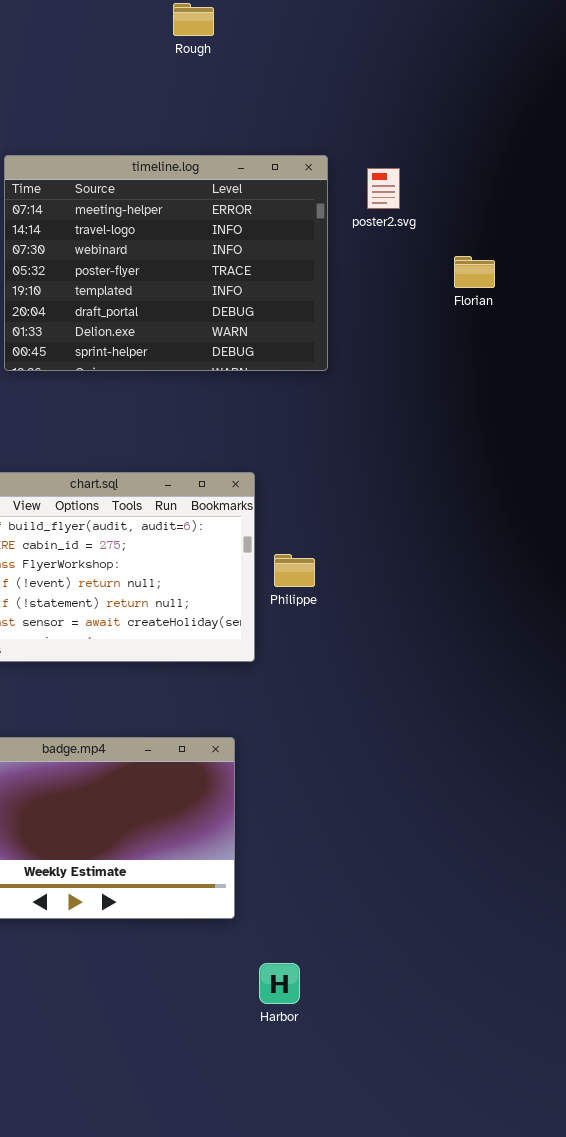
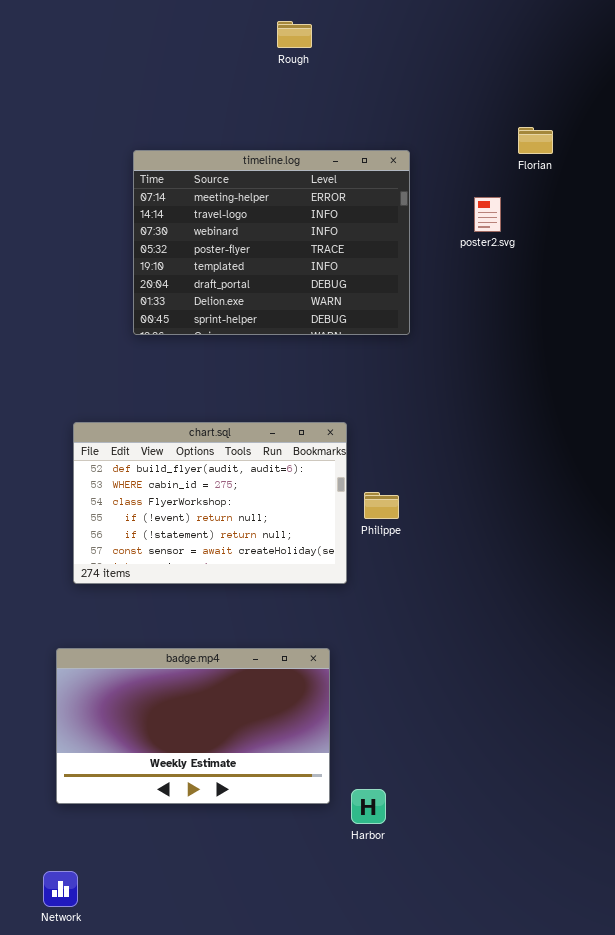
poster2.svg: [367,168,400,209] -> [474,197,501,232], moved
Florian: [454,256,495,288] -> [518,127,553,154], moved
Harbor: [259,963,300,1004] -> [351,789,386,824], moved

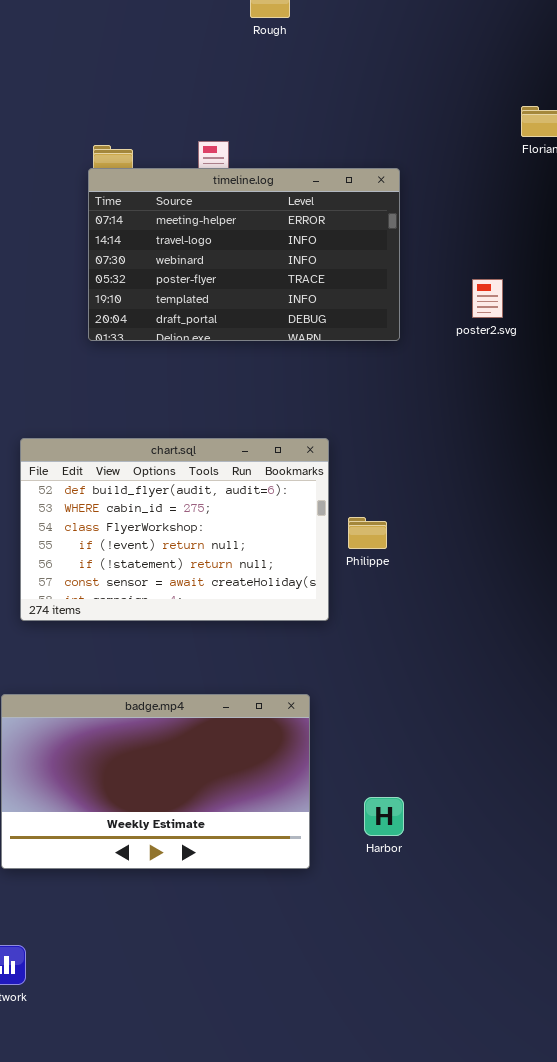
timeline.log: [133,150,410,335] -> [88,168,400,341], resized
poster2.svg: [474,197,501,232] -> [472,279,503,318], moved
Harbor: [351,789,386,824] -> [364,797,404,836], moved

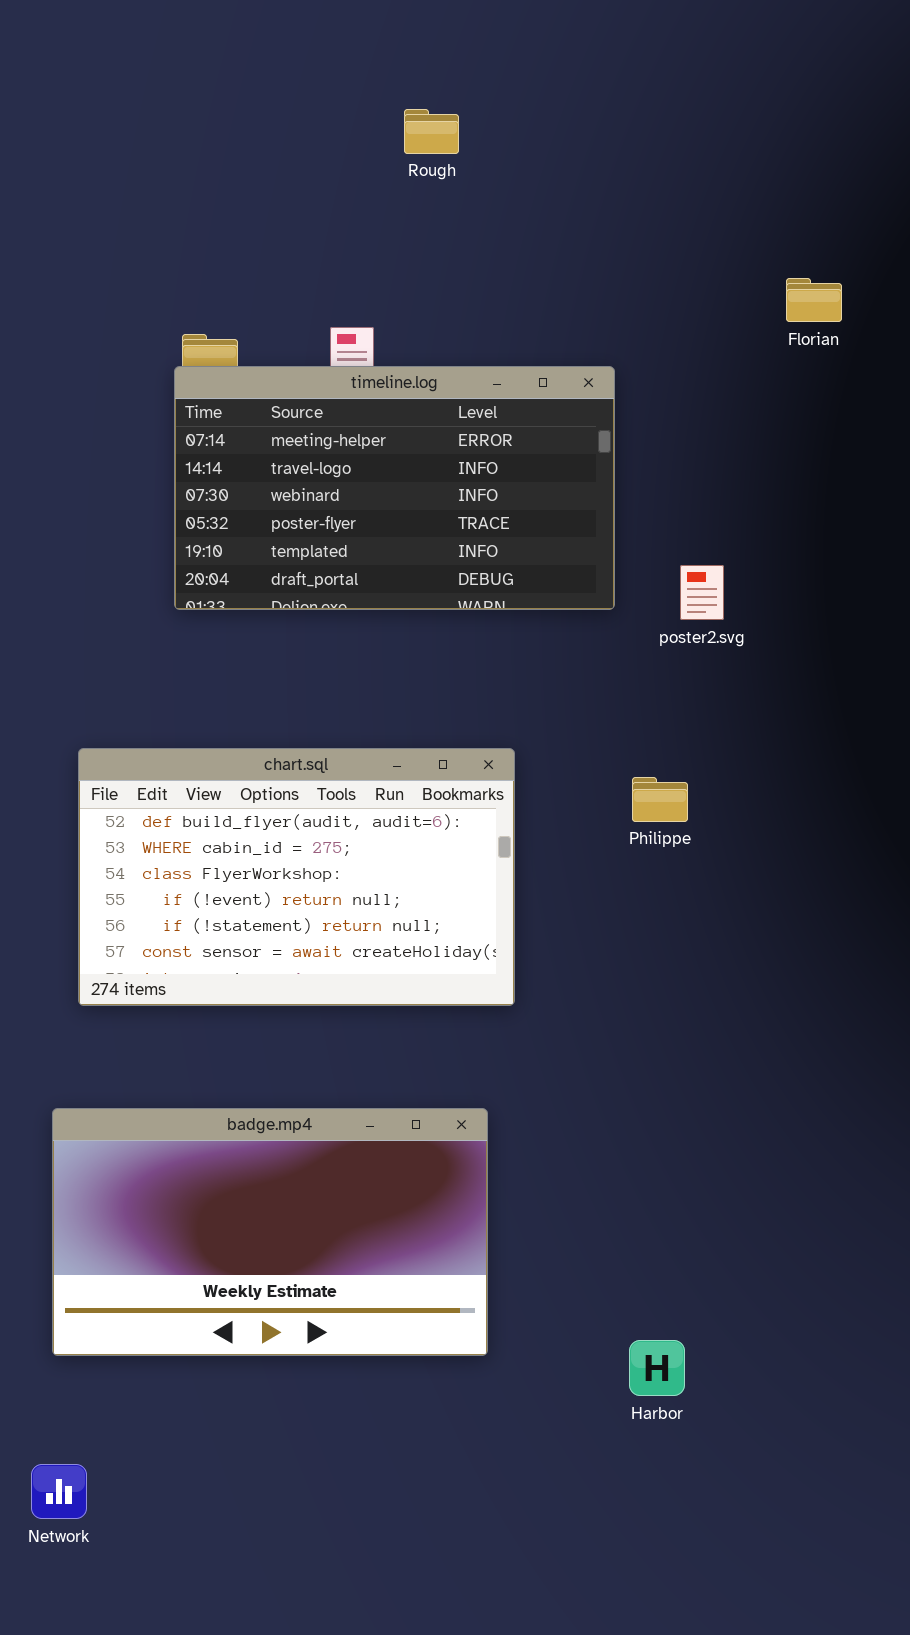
poster2.svg: [472,279,503,318] -> [680,565,724,620], moved
Philippe: [348,517,387,549] -> [632,777,688,822], moved
Harbor: [364,797,404,836] -> [629,1340,685,1396], moved

